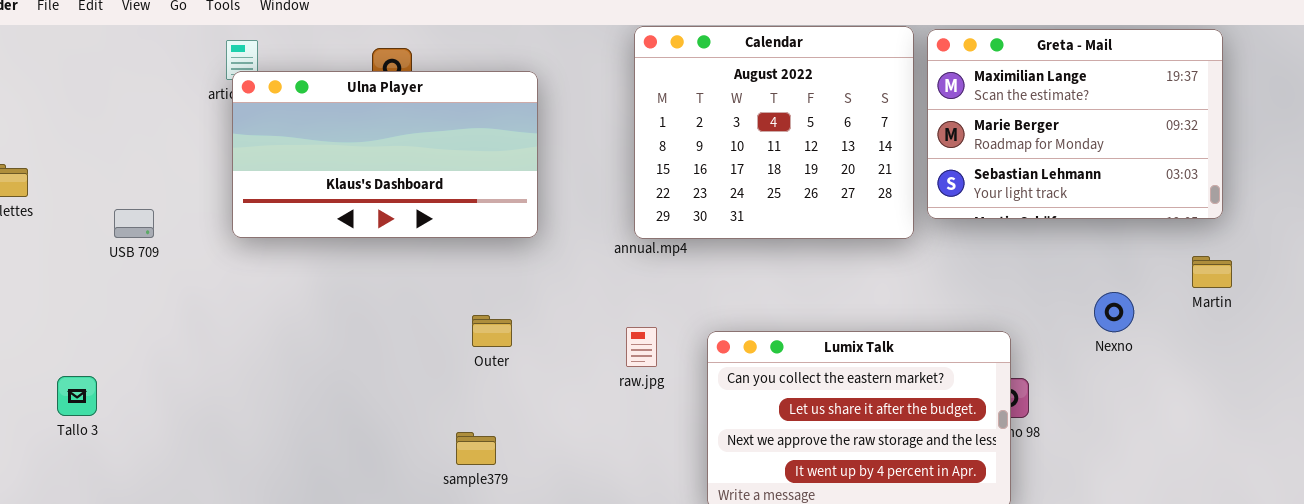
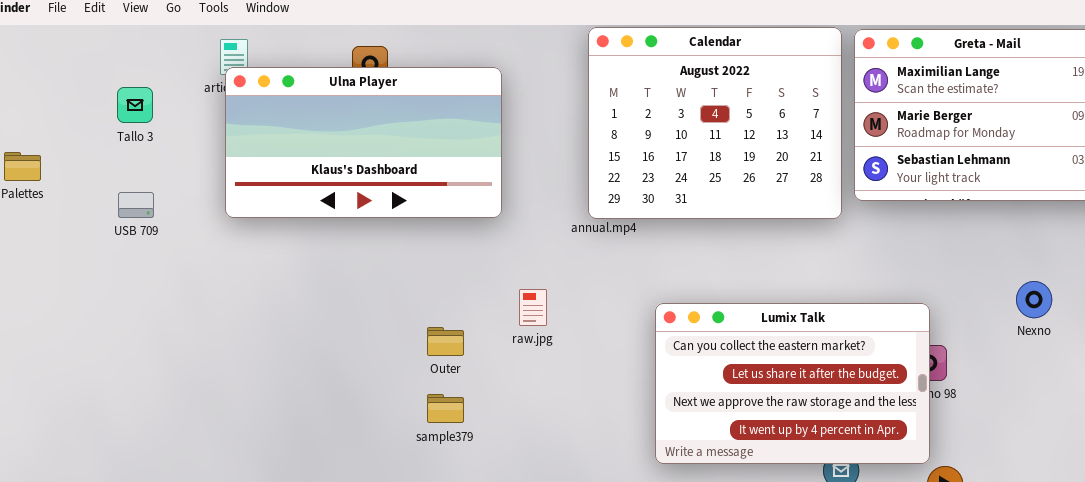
Nexno: [1094,292,1134,332] -> [1016,281,1052,318], moved
Outer: [472,315,512,347] -> [427,327,464,356], moved
raw.jpg: [626,327,657,367] -> [519,289,547,326], moved
Tallo 3: [57,376,97,416] -> [117,87,153,123], moved

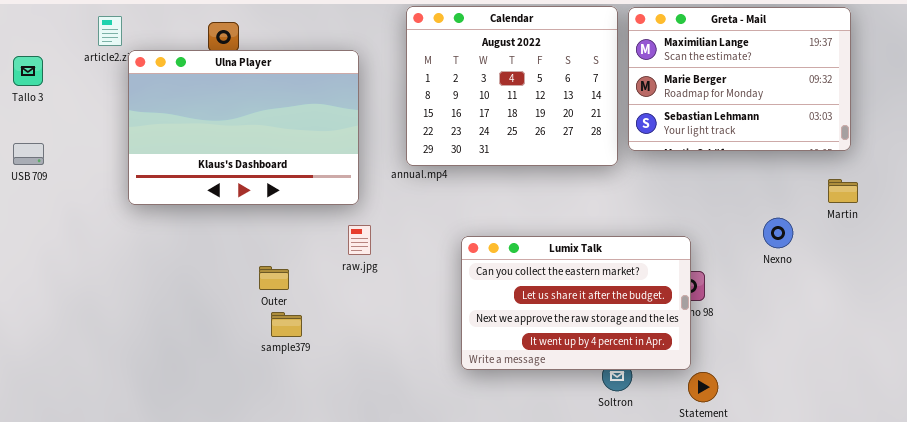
Ulna Player: [225,67,502,218] -> [128,50,359,205], moved, resized
Outer: [427,327,464,356] -> [259,266,289,290], moved

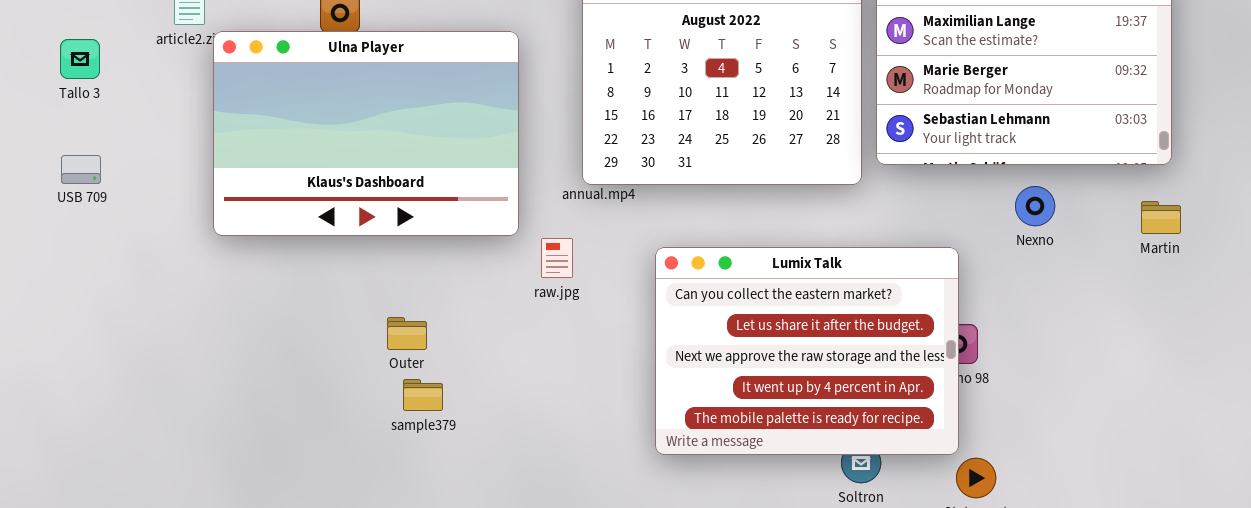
Nexno: [763,218,793,248] -> [1015,186,1055,226], moved
raw.jpg: [348,225,371,255] -> [541,238,573,278], moved
Lumix Talk: [461,236,691,370] -> [655,247,959,455], resized

